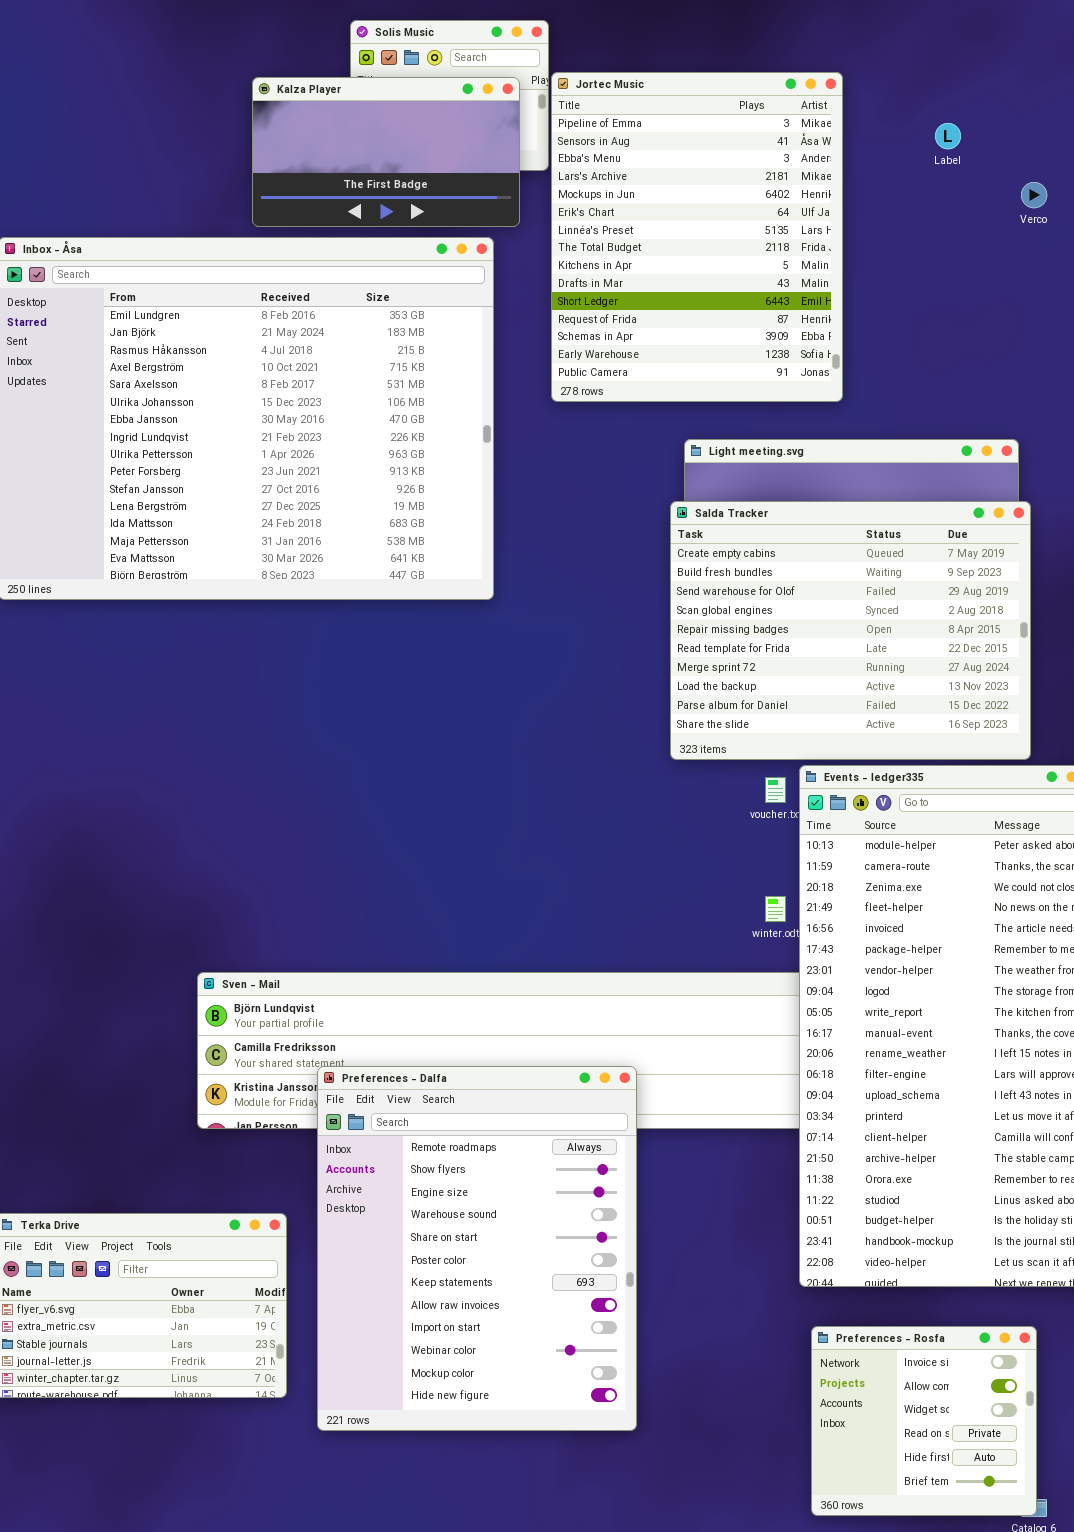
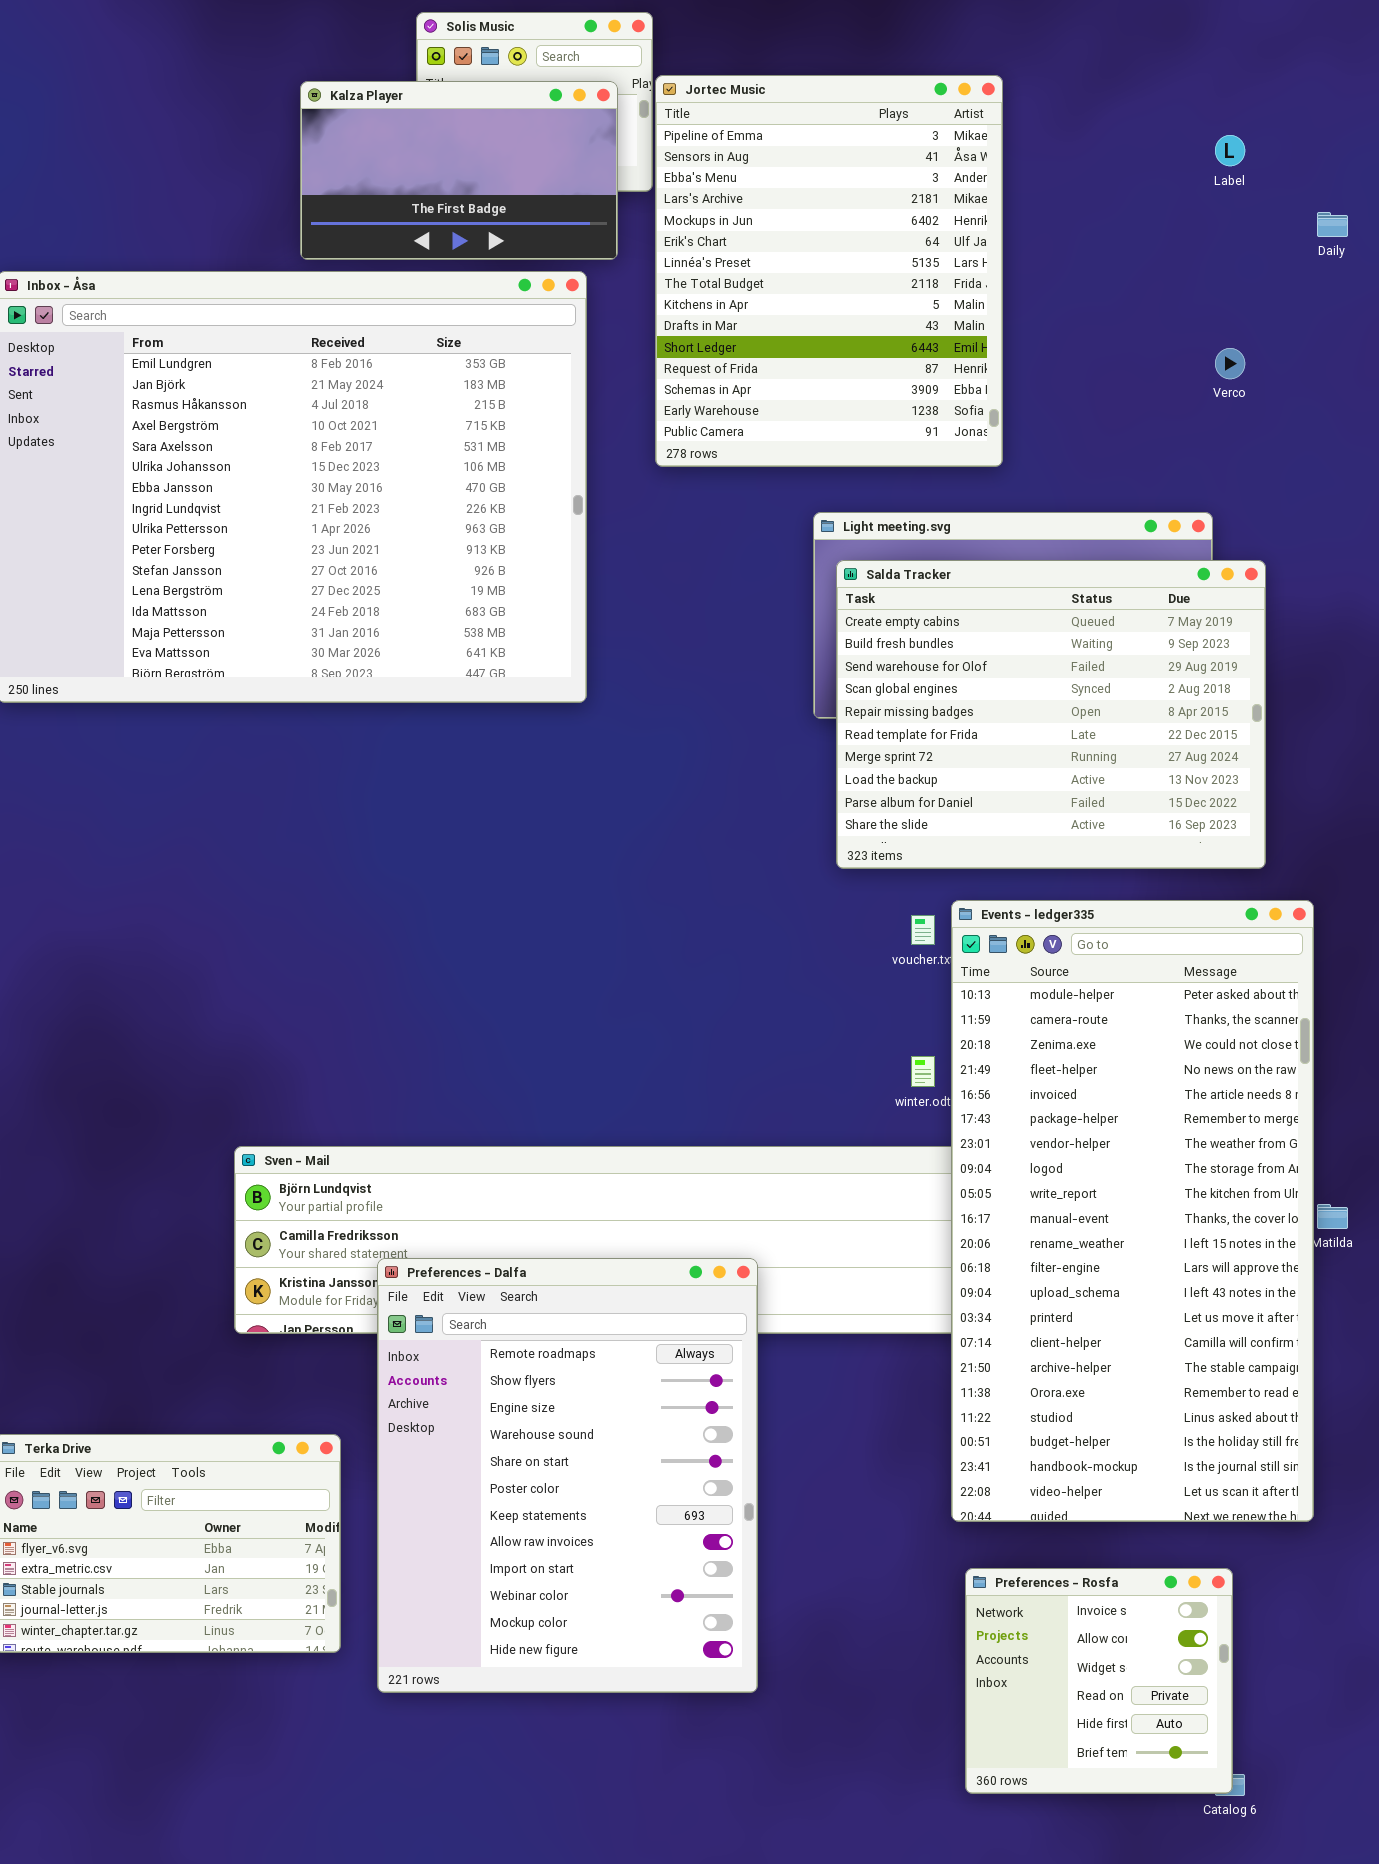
Label: [935,123,961,149] -> [1215,135,1245,166], moved
Verco: [1021,182,1047,208] -> [1215,348,1245,379], moved
Salda Tracker: [670,501,1031,760] -> [836,560,1266,869], moved

